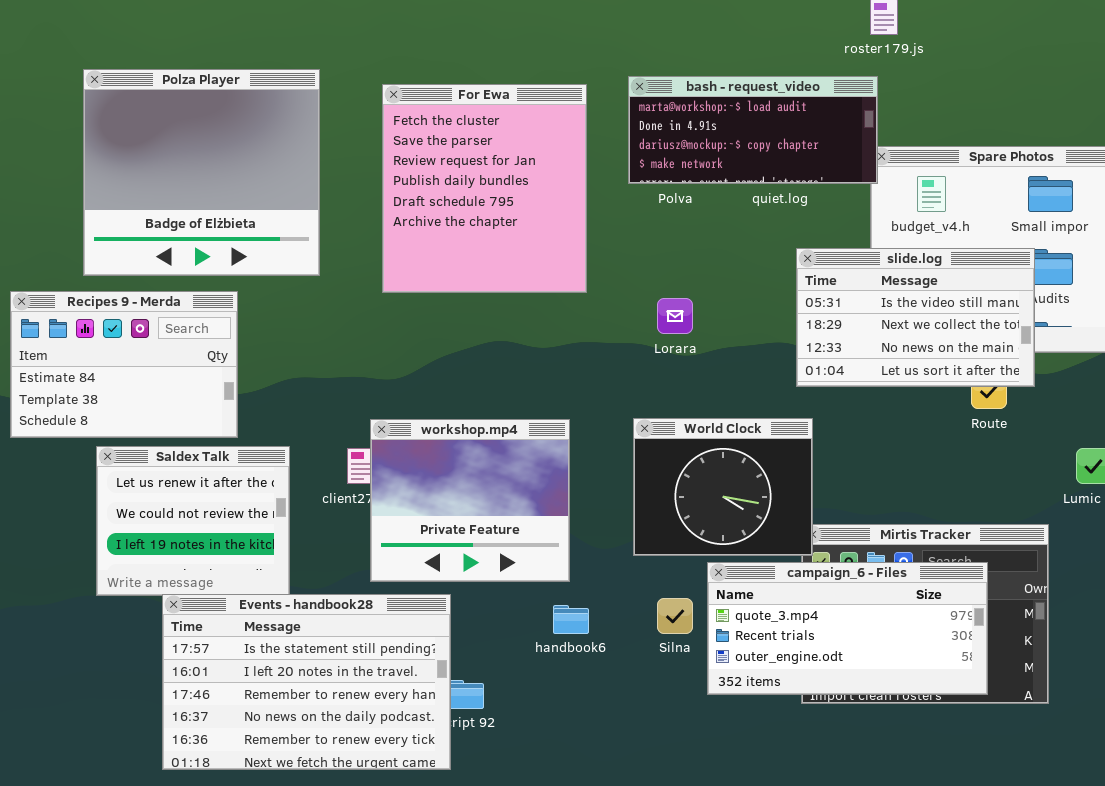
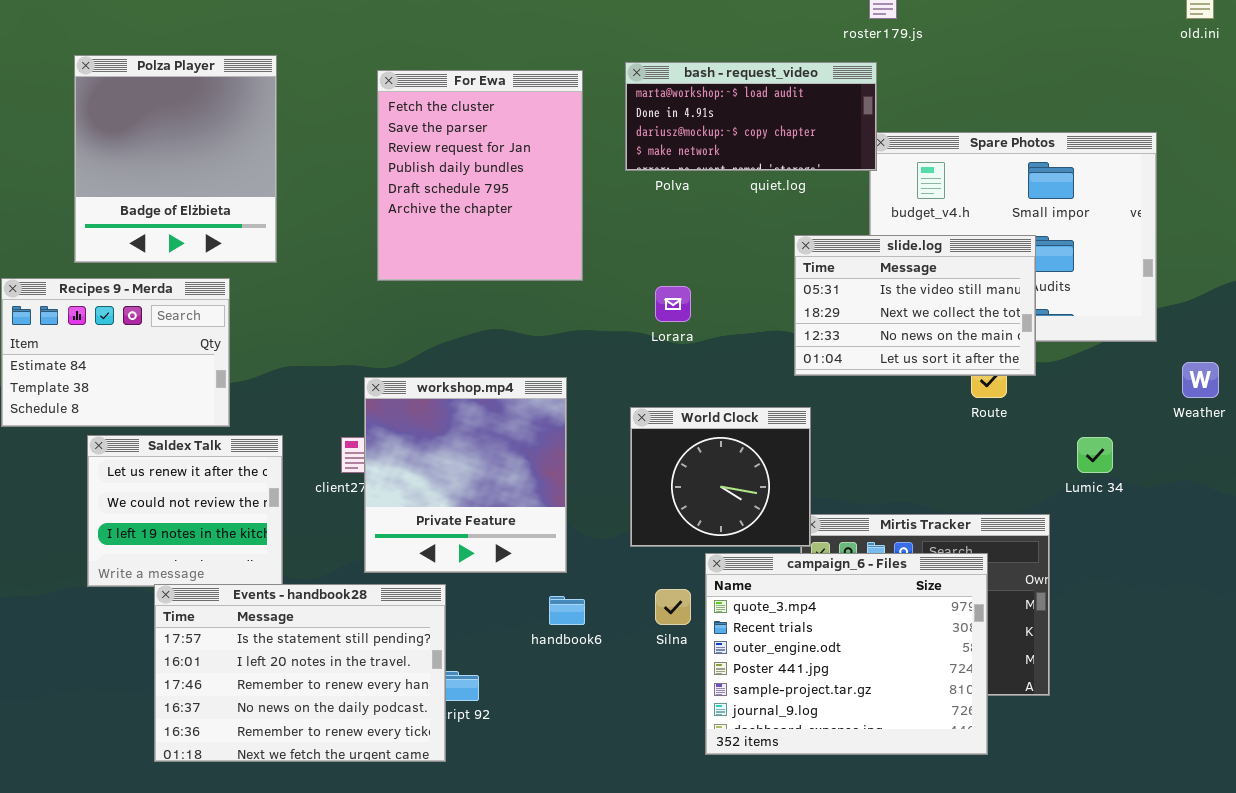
Polza Player: [83,69,320,276] -> [74,55,277,263], resized
workshop.mp4: [370,419,570,582] -> [364,377,567,573], resized
campaign_6 - Files: [707,562,988,695] -> [705,553,988,755], resized

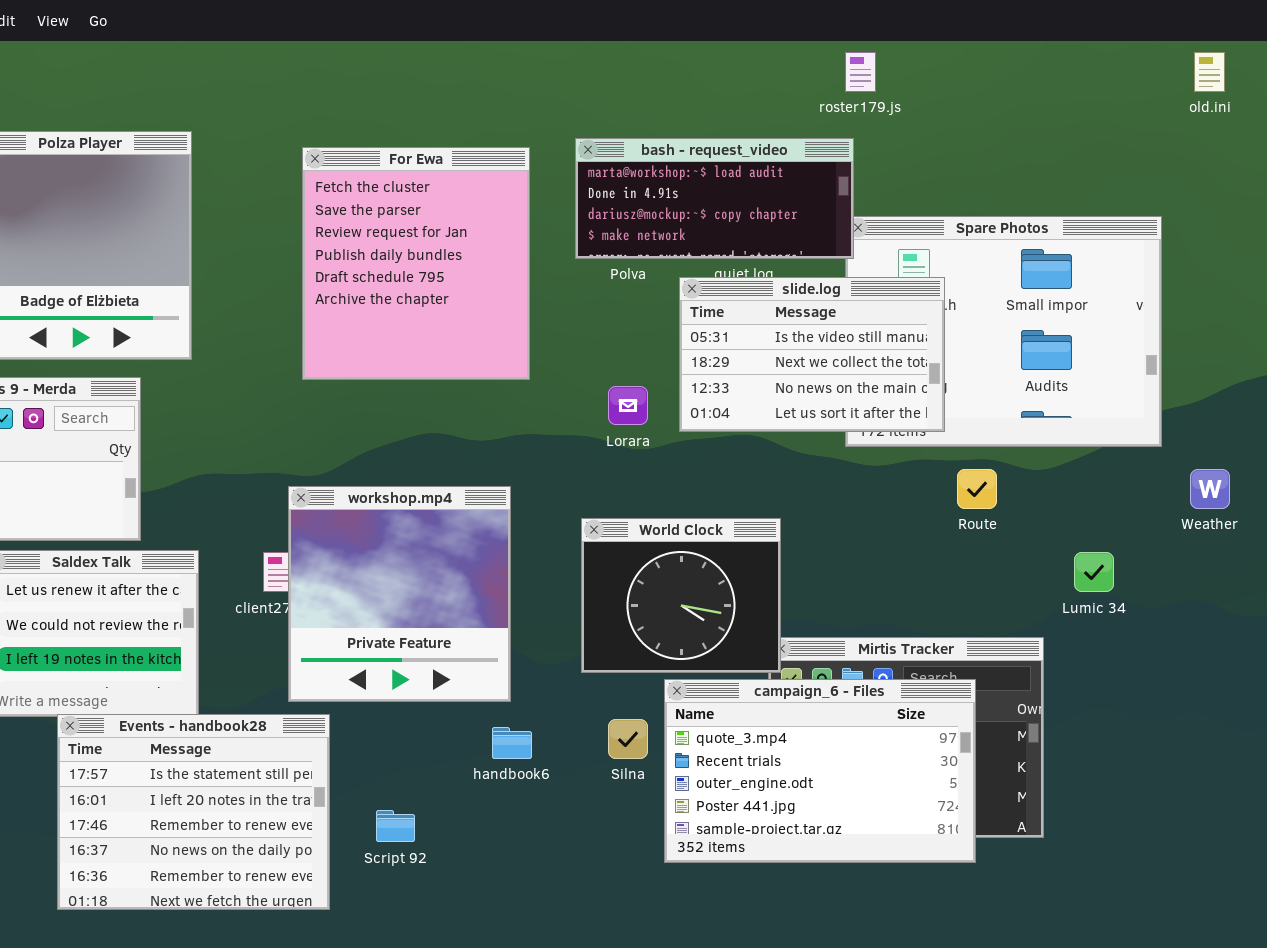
slide.log: [794,235,1036,376] -> [679,277,945,432], moved
campaign_6 - Files: [705,553,988,755] -> [664,679,976,863], resized
Events - handbook28: [154,584,446,762] -> [57,714,330,910], resized

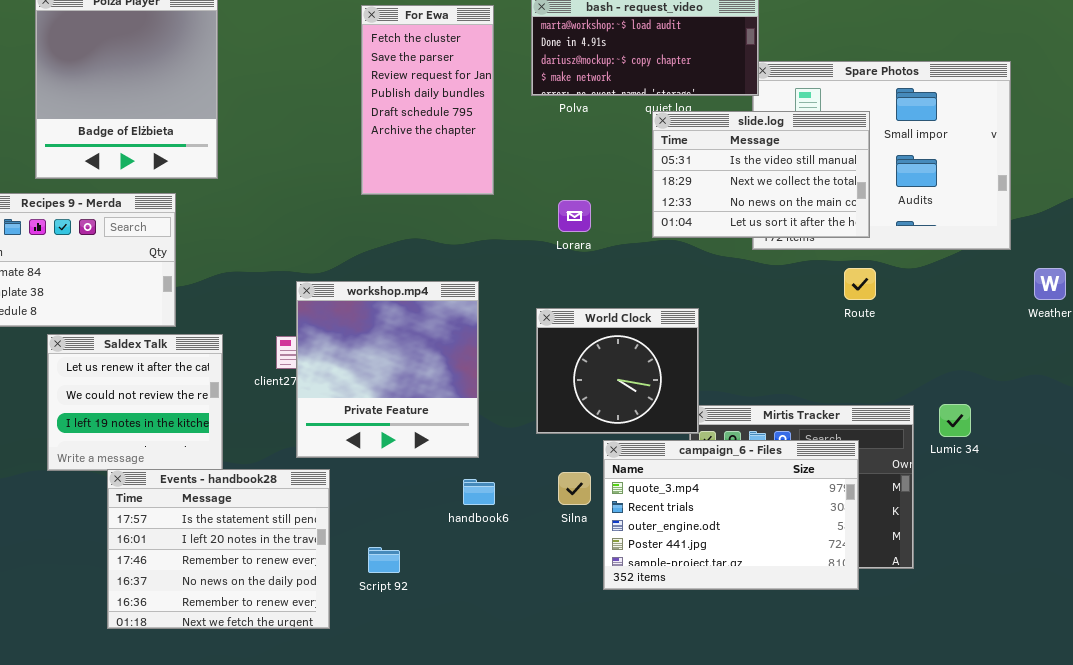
For Ewa: [302,147,530,380] -> [361,5,494,195], resized
slide.log: [679,277,945,432] -> [652,111,870,238], moved
Lumic 34: [1074,552,1114,592] -> [939,404,971,437], moved

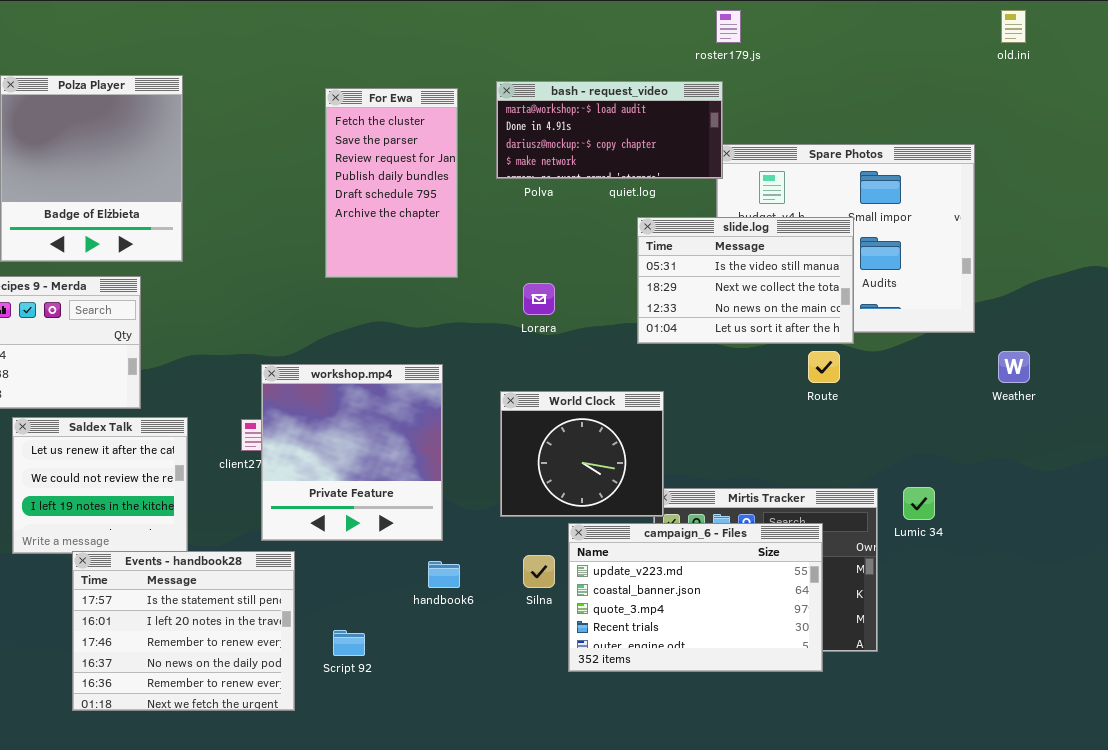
slide.log: [652,111,870,238] -> [637,217,854,344], moved
campaign_6 - Files: [603,440,859,590] -> [568,523,823,672], scrolled up 2 rows

